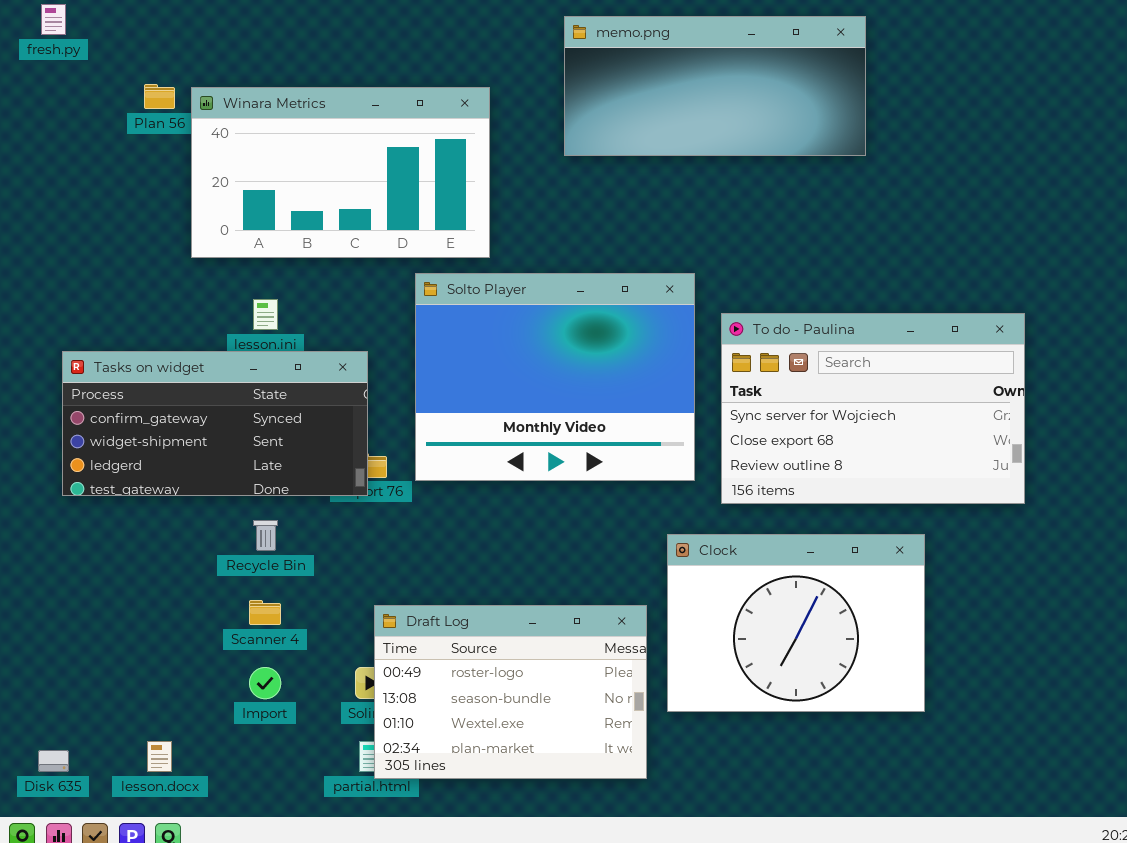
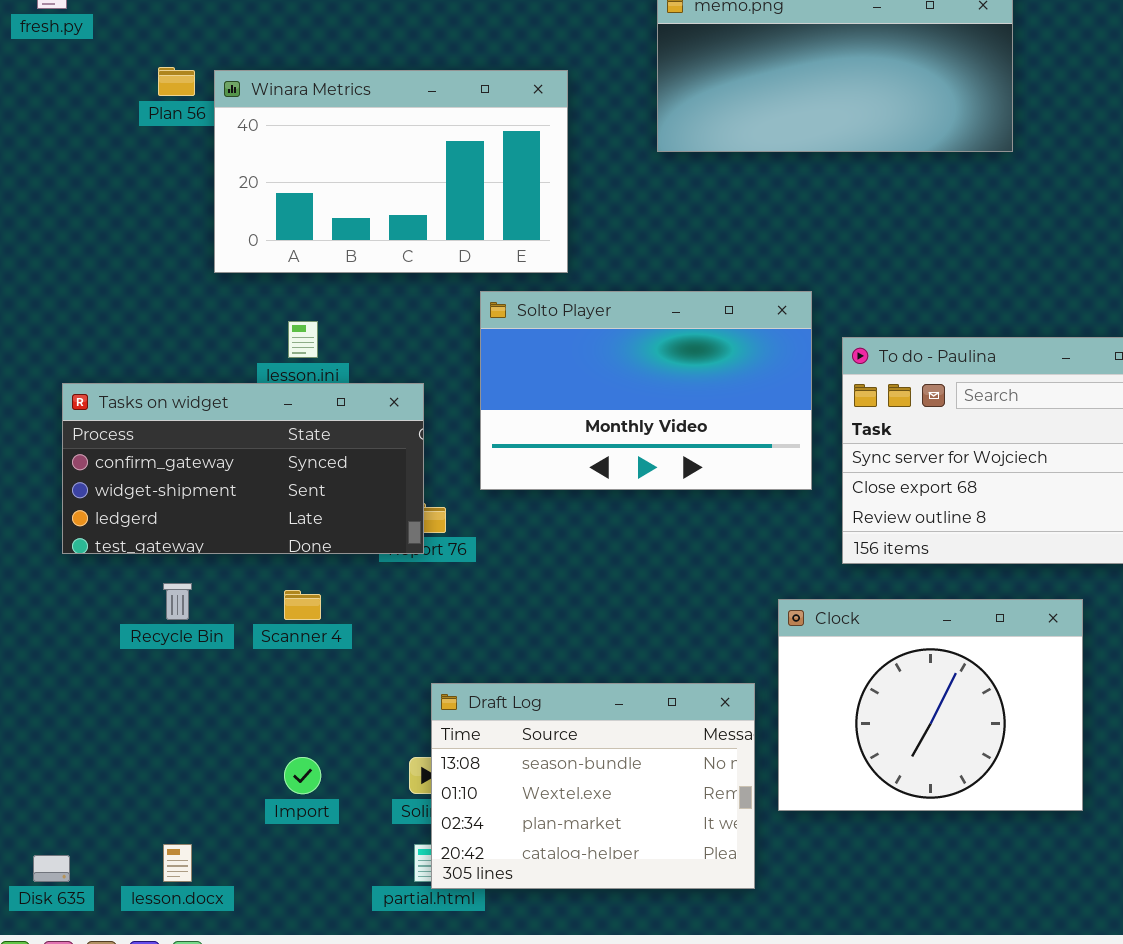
Solto Player: [415,273,695,481] -> [480,291,812,490], resized
Recycle Bin: [253,520,278,551] -> [163,583,192,620], moved
Scanner 4: [249,600,281,625] -> [284,590,321,620], moved
Draft Log: [374,605,647,779] -> [431,683,755,889], scrolled down 1 row

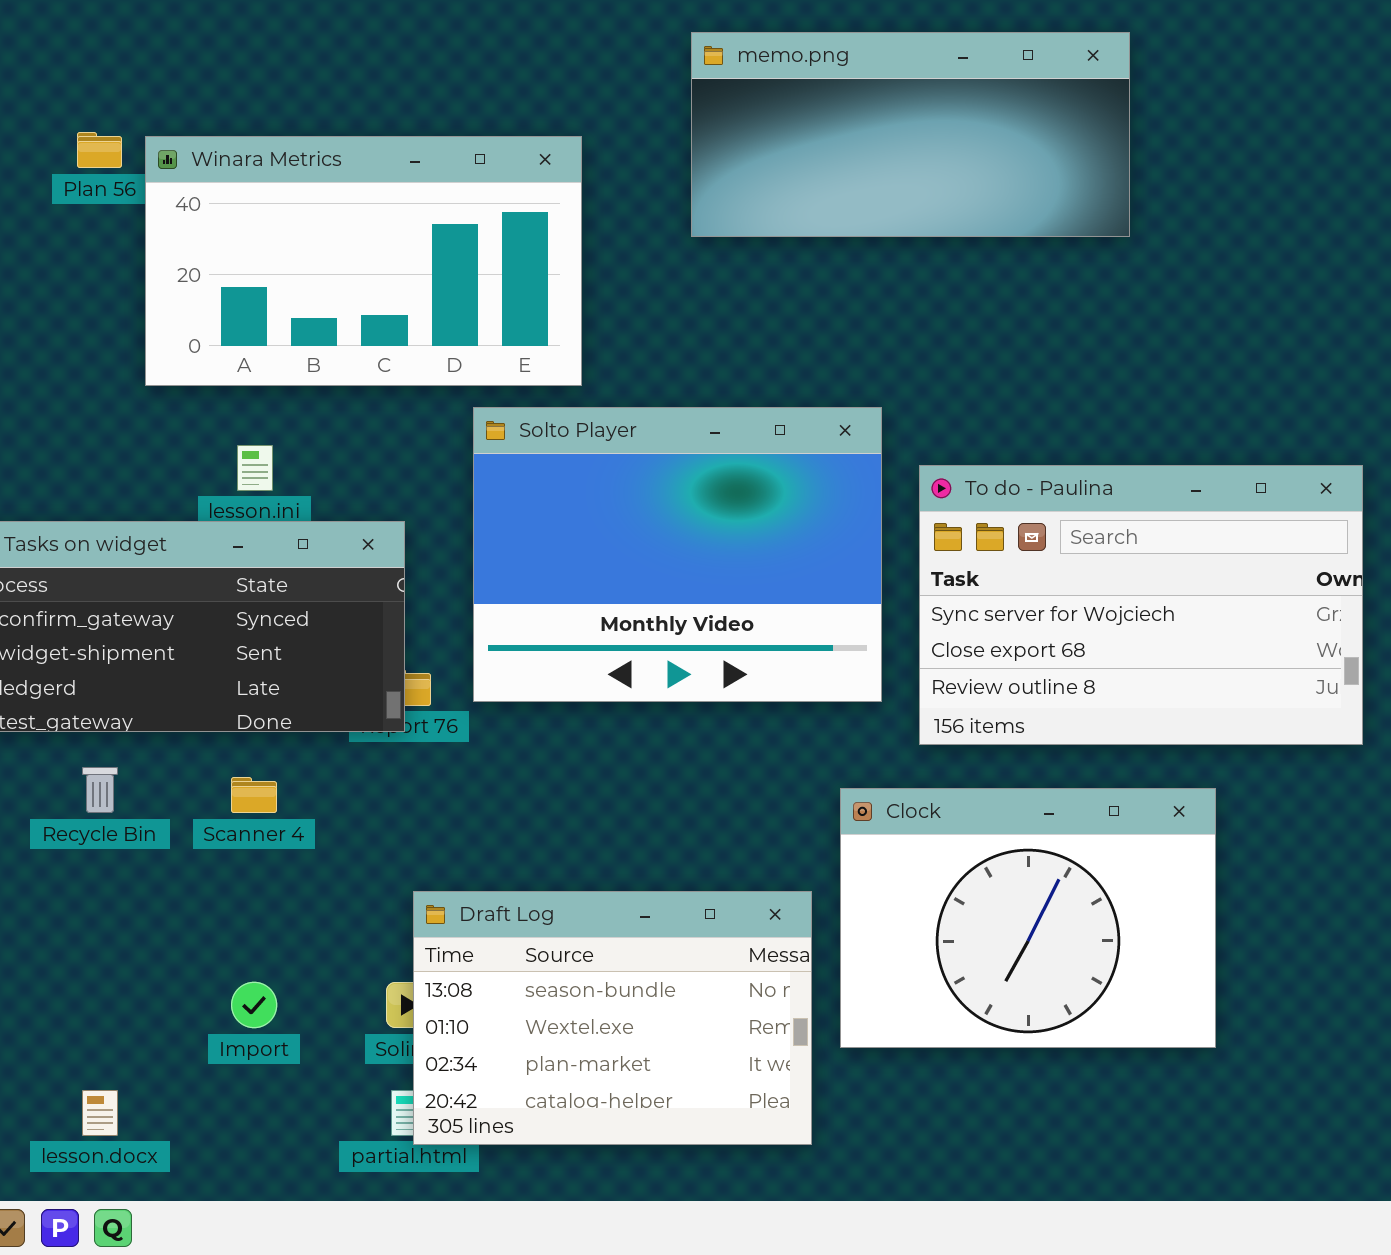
Solto Player: [480,291,812,490] -> [473,407,882,702], resized

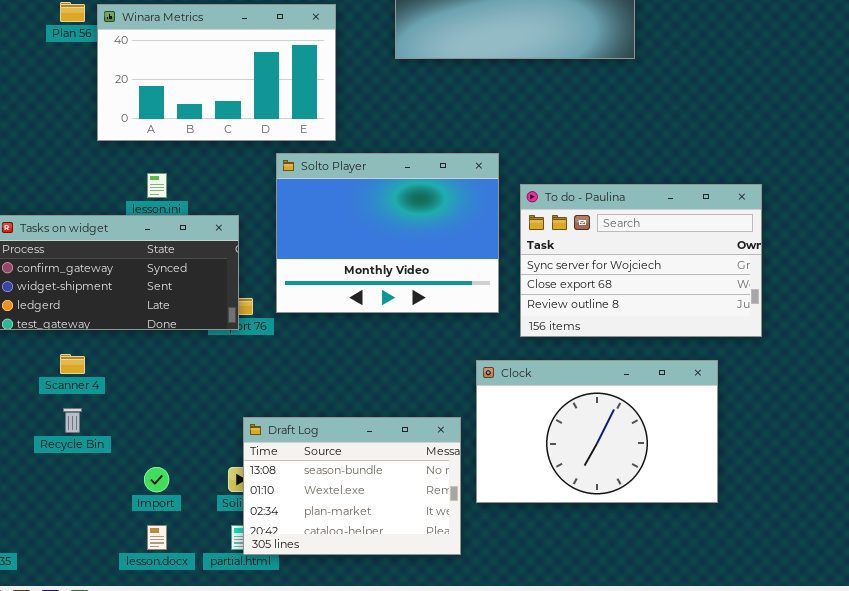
Recycle Bin: [82,767,118,813] -> [63,408,82,433], moved
Scanner 4: [231,777,277,813] -> [60,354,85,374], moved
Clock: [840,788,1216,1048] -> [476,360,718,503], resized
lesson.docx: [82,1090,118,1136] -> [147,525,167,550], moved

